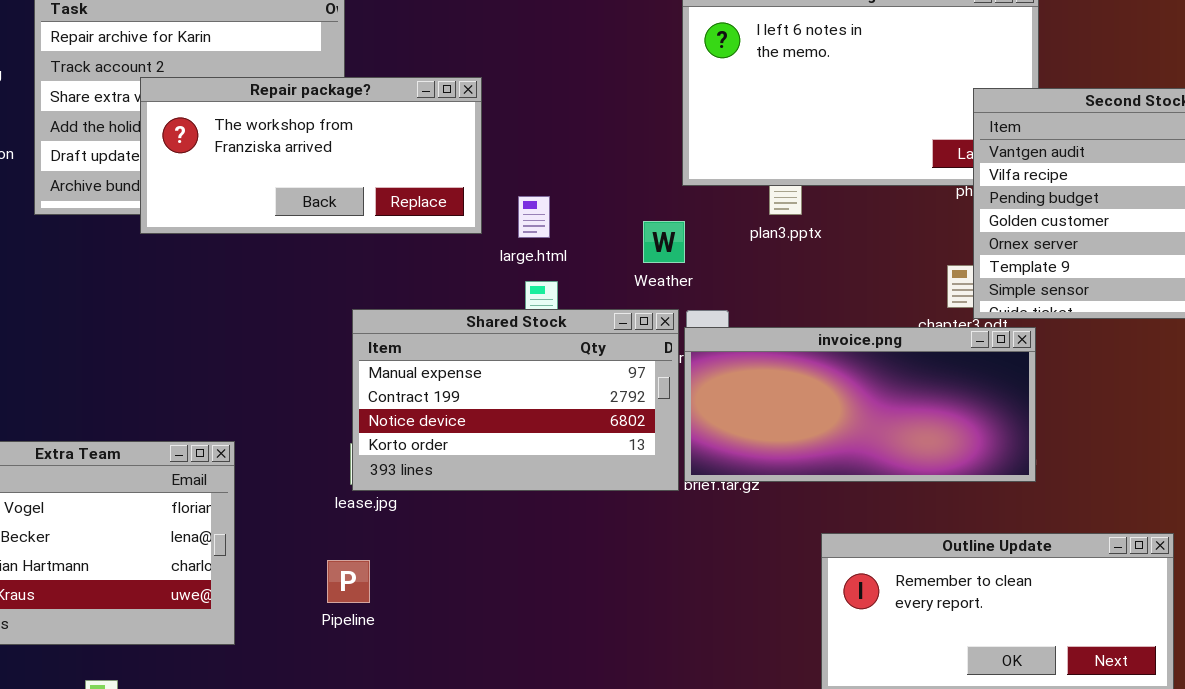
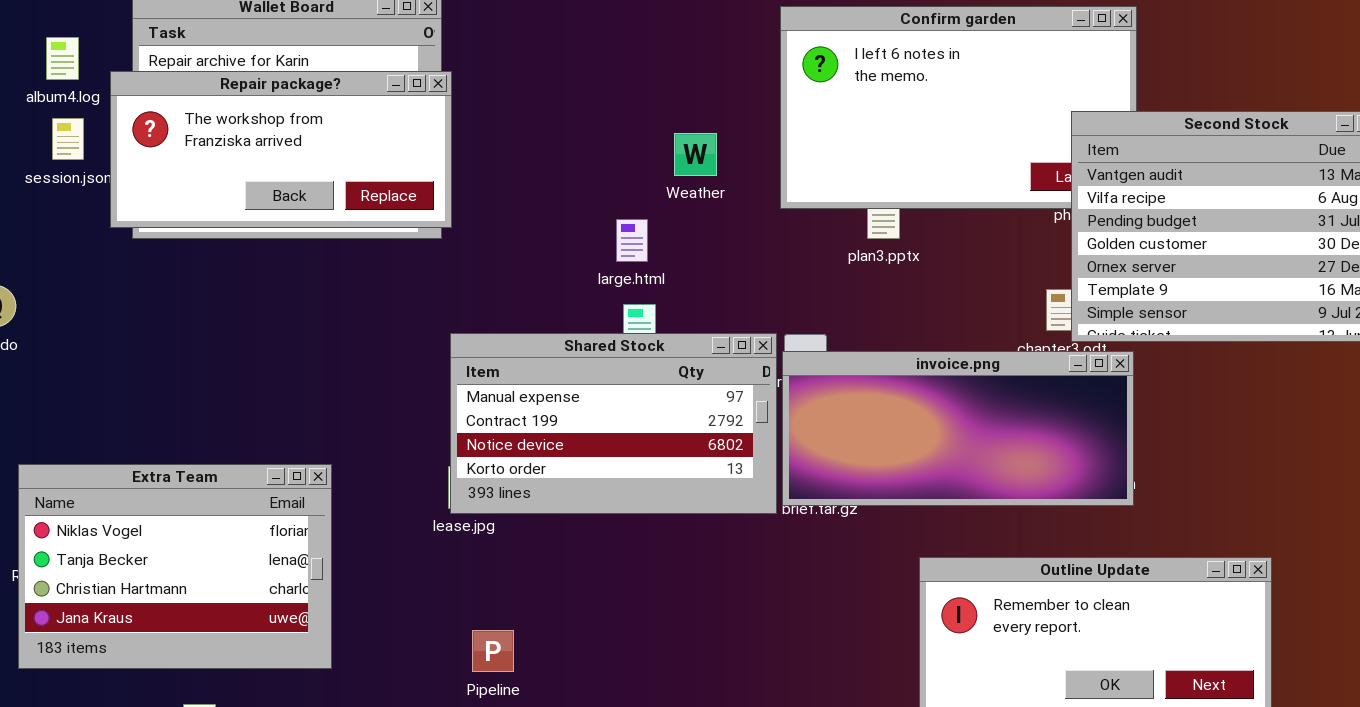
Repair package?: [140,77,482,234] -> [110,71,452,228], moved
Weather: [643,221,685,263] -> [674,133,717,176], moved
Pipeline: [327,560,370,603] -> [472,630,514,672], moved

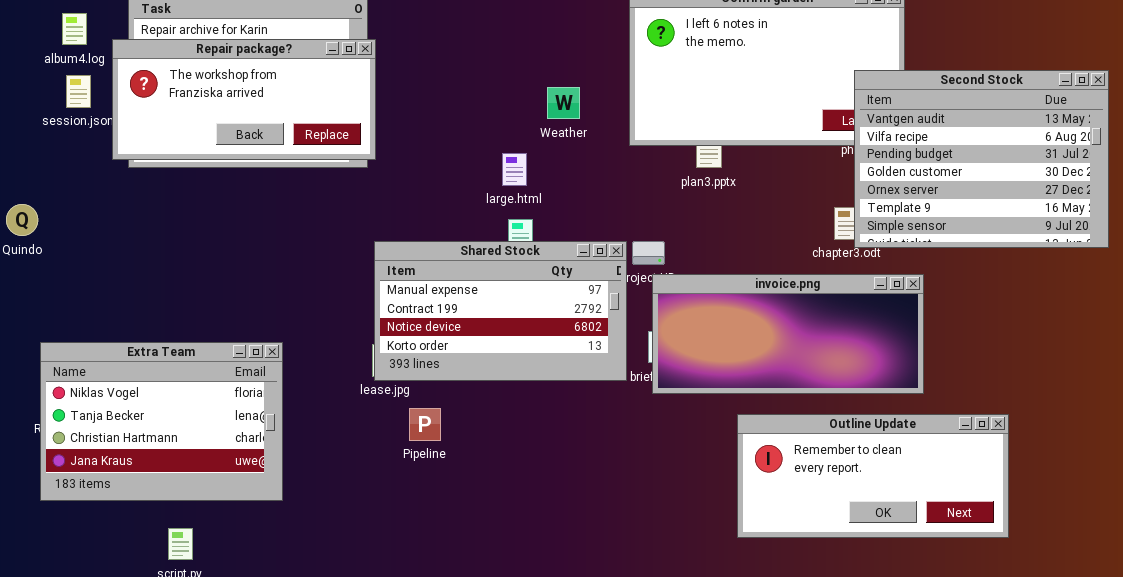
invoice.png: [782,351,1134,506] -> [652,274,924,394], moved
Pipeline: [472,630,514,672] -> [409,408,441,441], moved

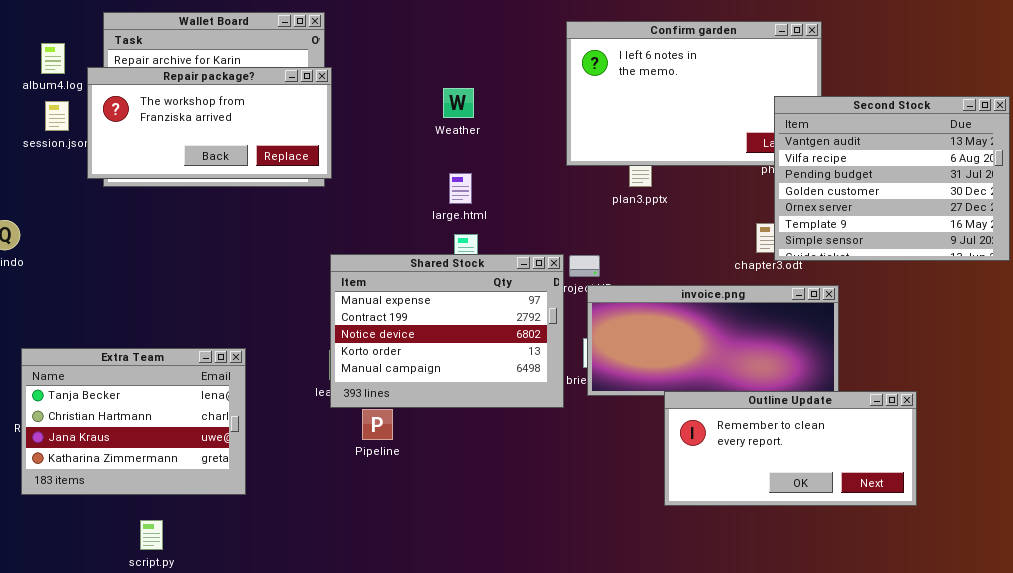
Weather: [547,87,580,119] -> [443,88,474,118], moved
Shared Stock: [374,241,627,381] -> [330,254,564,408], resized
Extra Team: [40,342,283,501] -> [21,348,246,495], scrolled down 1 row
Outline Update: [737,414,1009,538] -> [664,391,917,506], moved

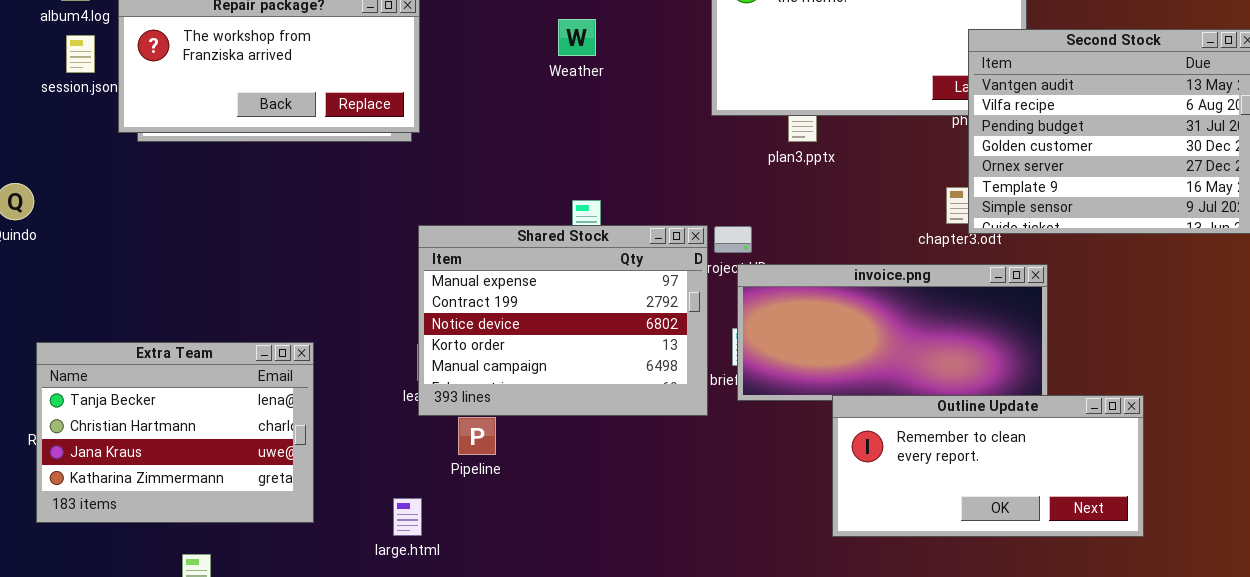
large.html: [449,173,472,204] -> [393,498,422,536], moved

